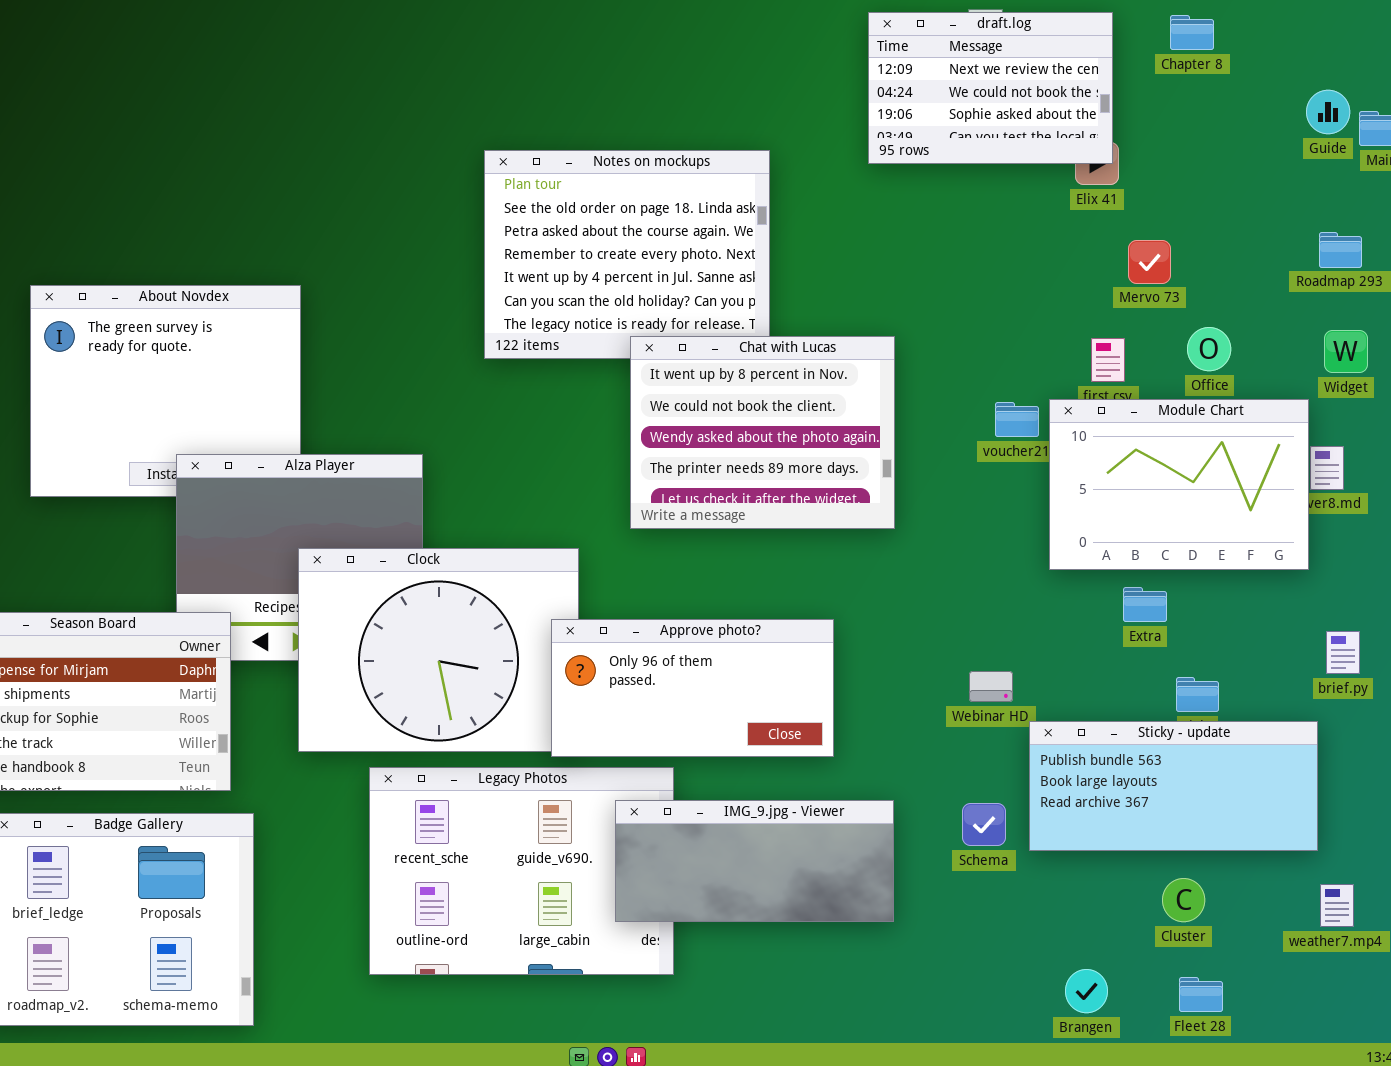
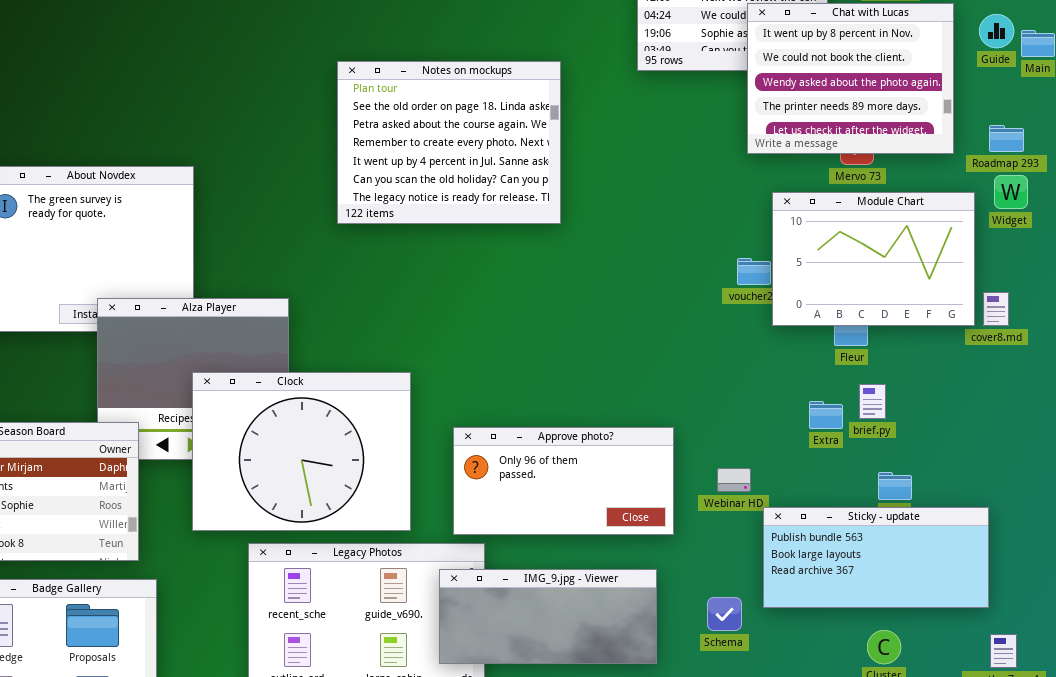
Widget: [1324,330,1368,373] -> [994,175,1028,209], moved
Chat with Lucas: [630,336,895,529] -> [747,3,954,154], moved
Module Chart: [1049,399,1309,570] -> [772,192,975,326], moved
Extra: [1123,587,1167,622] -> [809,401,843,429], moved
Approve photo?: [551,619,834,757] -> [453,427,674,535], moved
brief.py: [1326,631,1360,674] -> [859,384,886,419], moved
Schema: [962,803,1006,846] -> [707,597,742,631], moved

